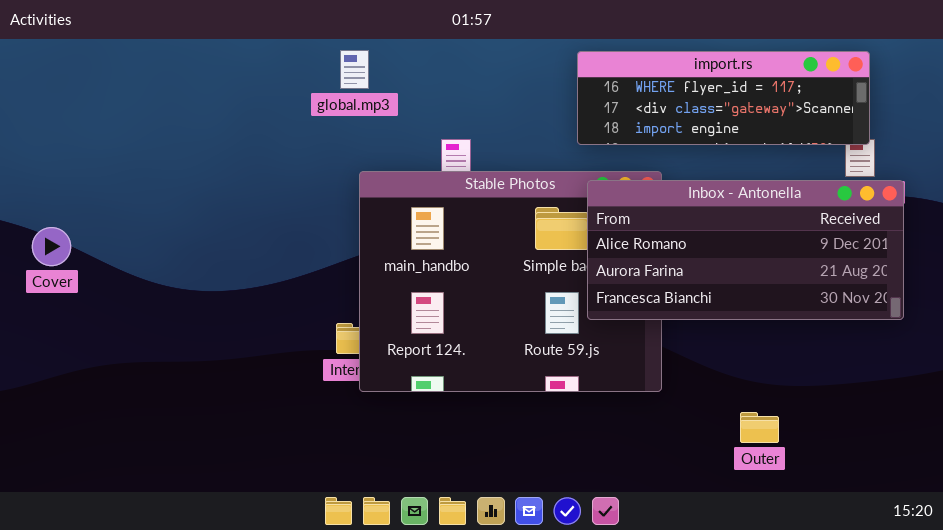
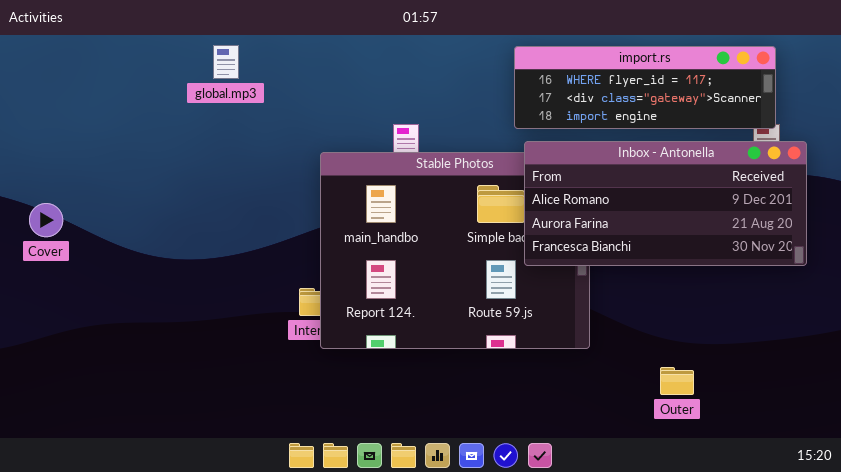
global.mp3: [340,50,369,89] -> [213,45,239,79], moved
Inbox - Antonella: [587,180,904,320] -> [524,141,807,266], moved

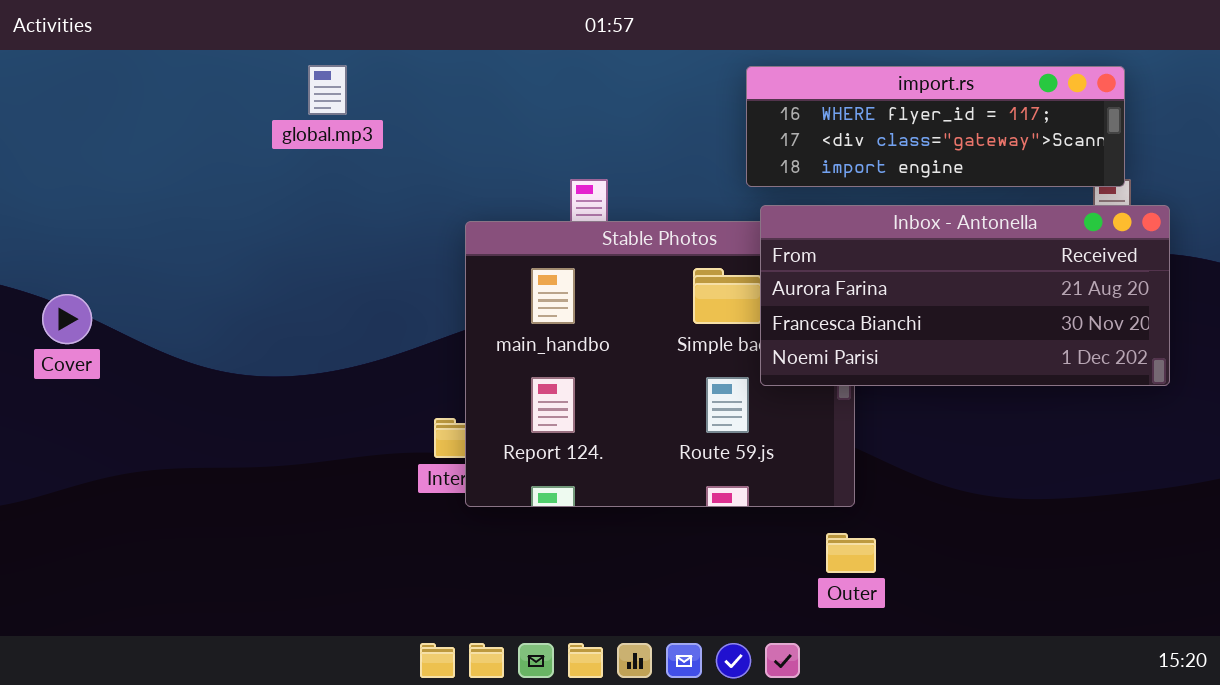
Inbox - Antonella: [524,141,807,266] -> [760,205,1170,386], scrolled down 1 row
Outer: [660,367,694,395] -> [826,533,876,573], moved

